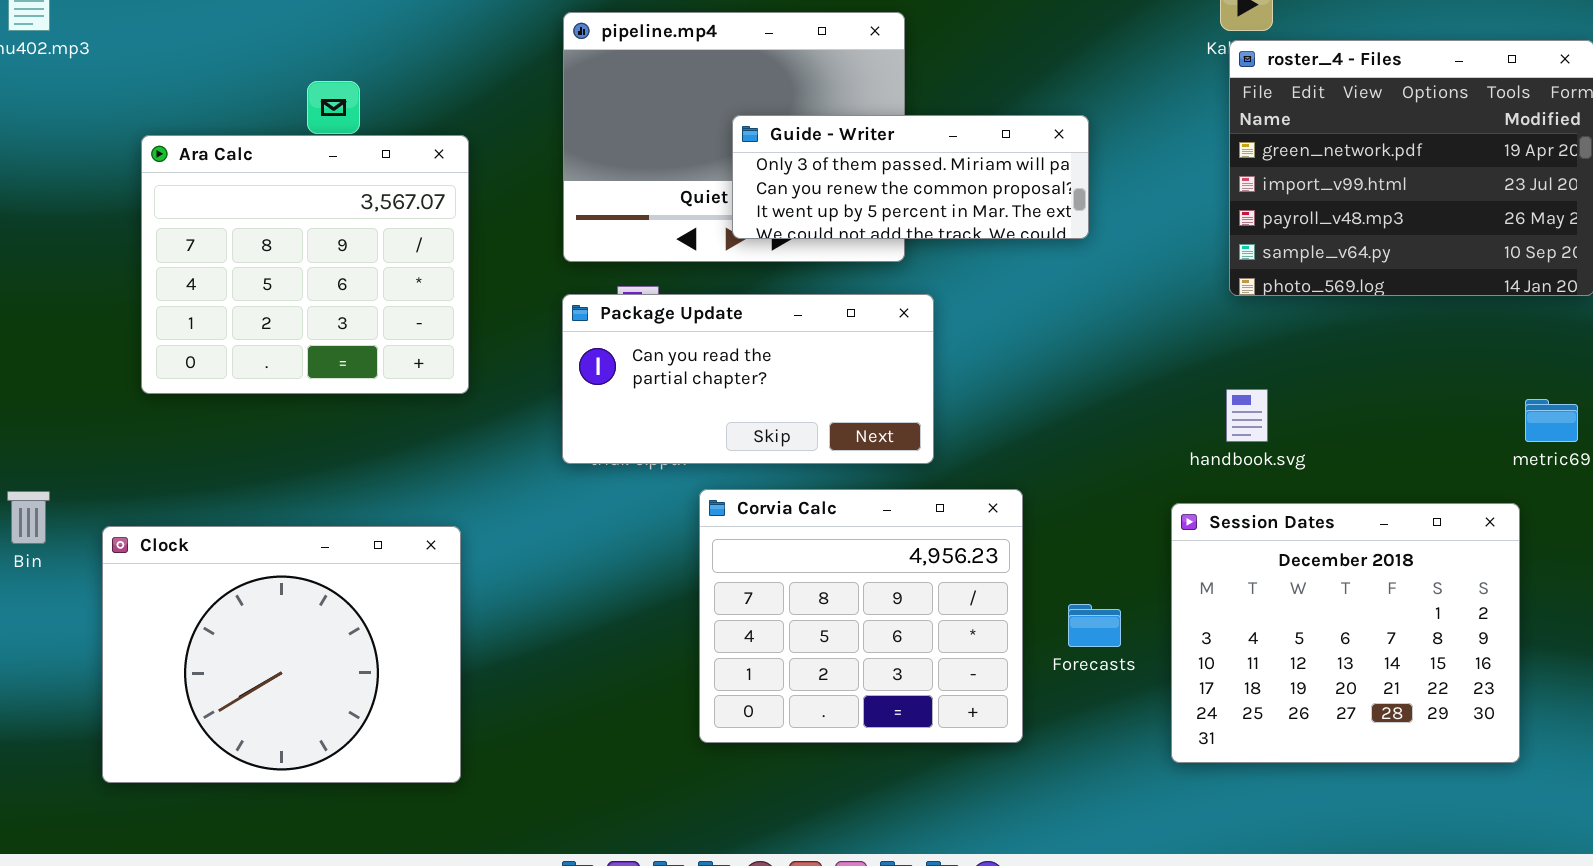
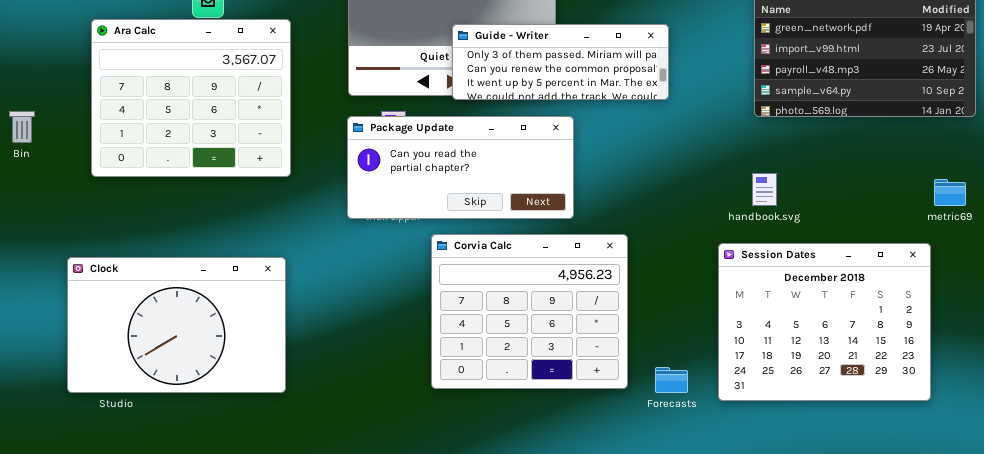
Guide - Writer: [732,115,1089,239] -> [452,24,669,100], moved
Bin: [7,491,50,544] -> [9,111,35,143], moved
Clock: [102,526,461,783] -> [67,257,286,393], resized
Forecasts: [1068,604,1121,647] -> [655,367,688,393], moved

